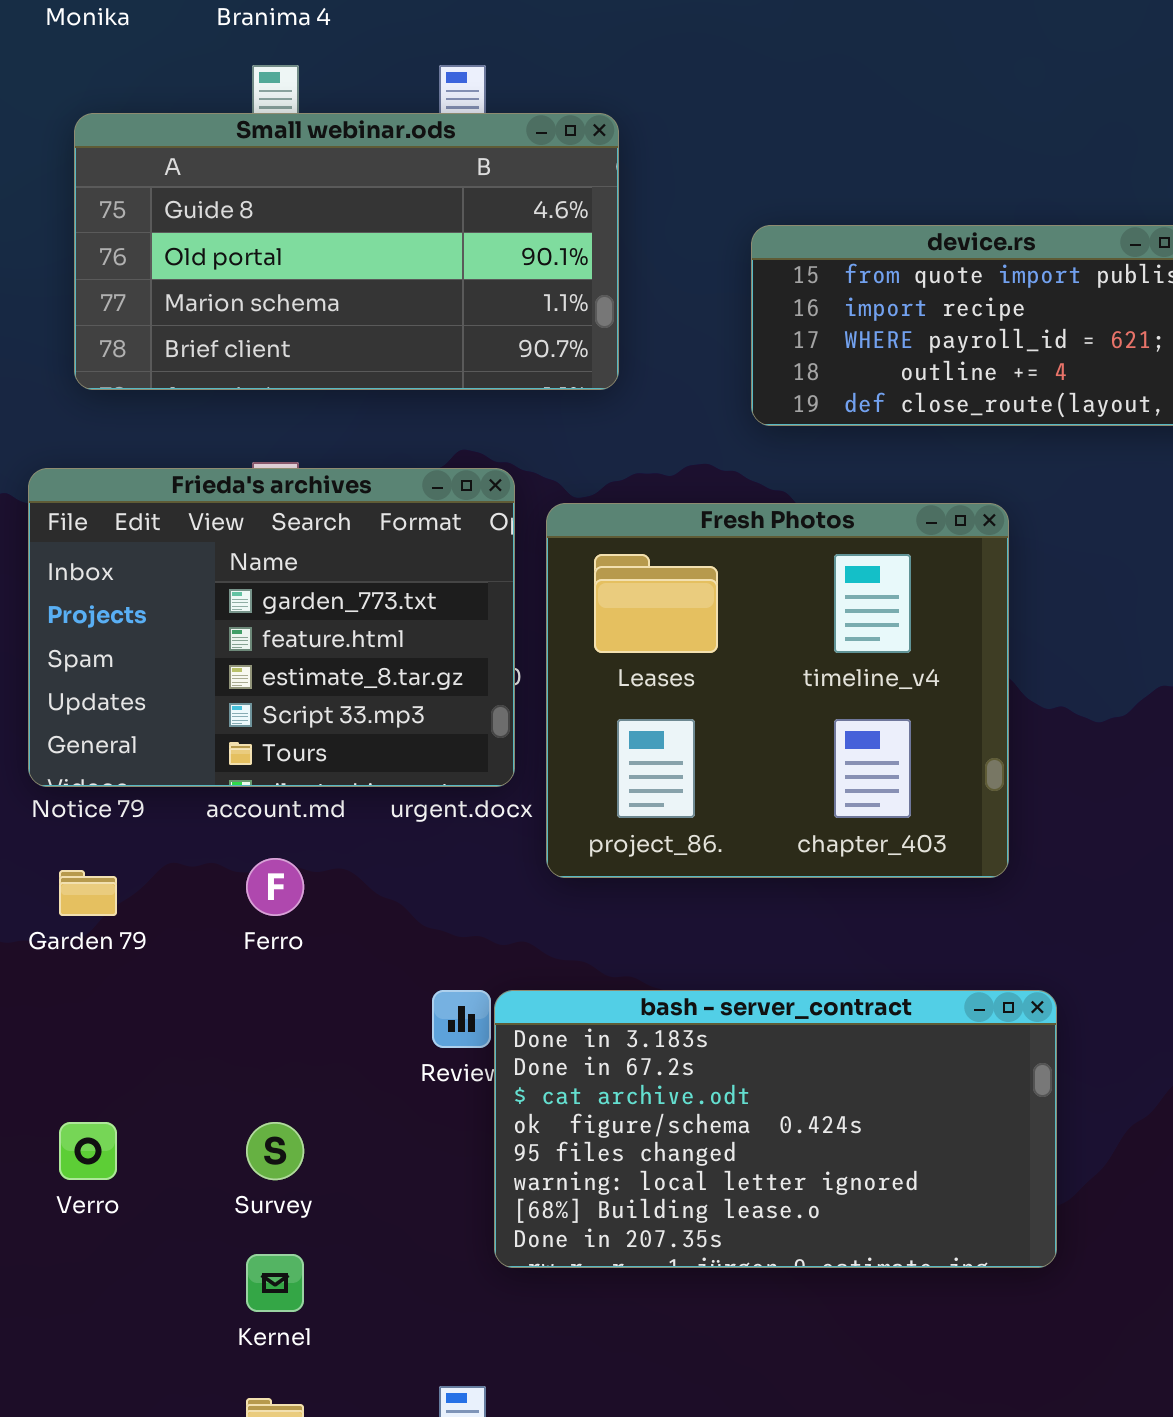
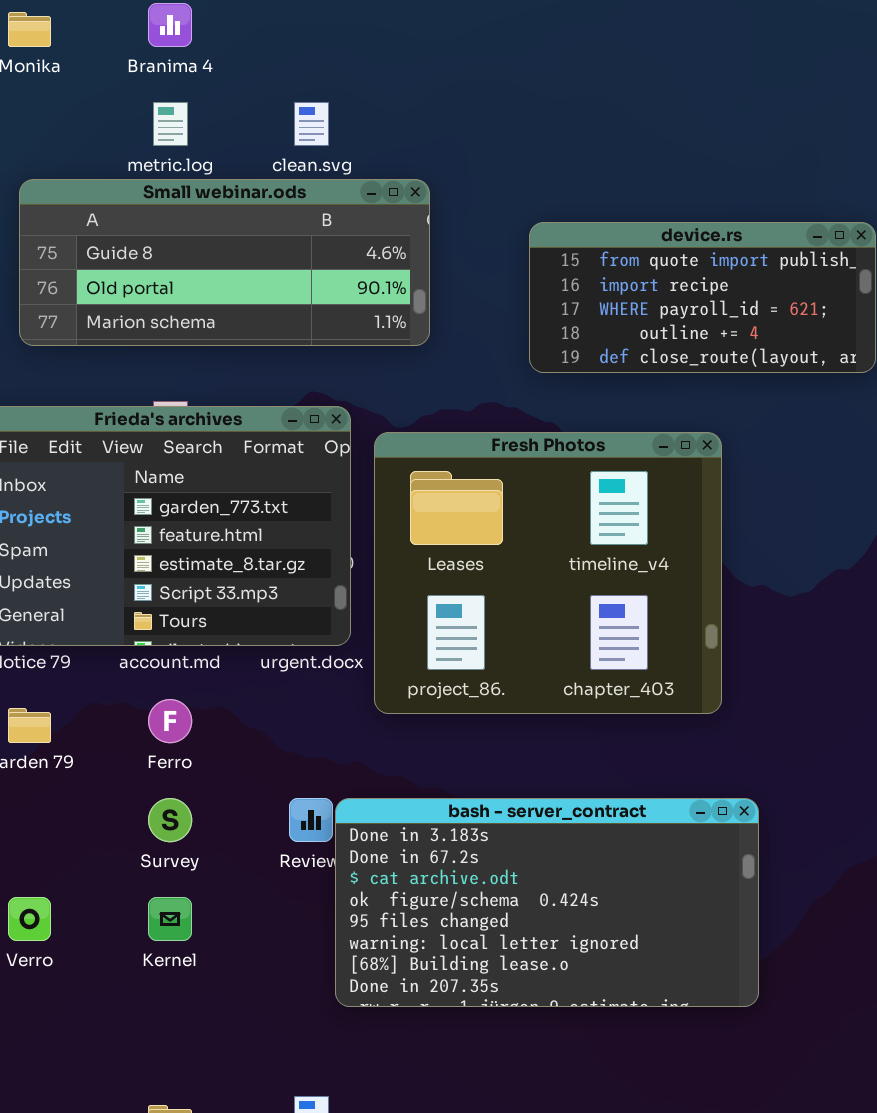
Small webinar.ods: [74,113,619,390] -> [19,179,430,346], resized
Survey: [246,1122,304,1180] -> [148,798,192,842], moved
Kernel: [246,1254,304,1312] -> [148,897,192,941], moved

